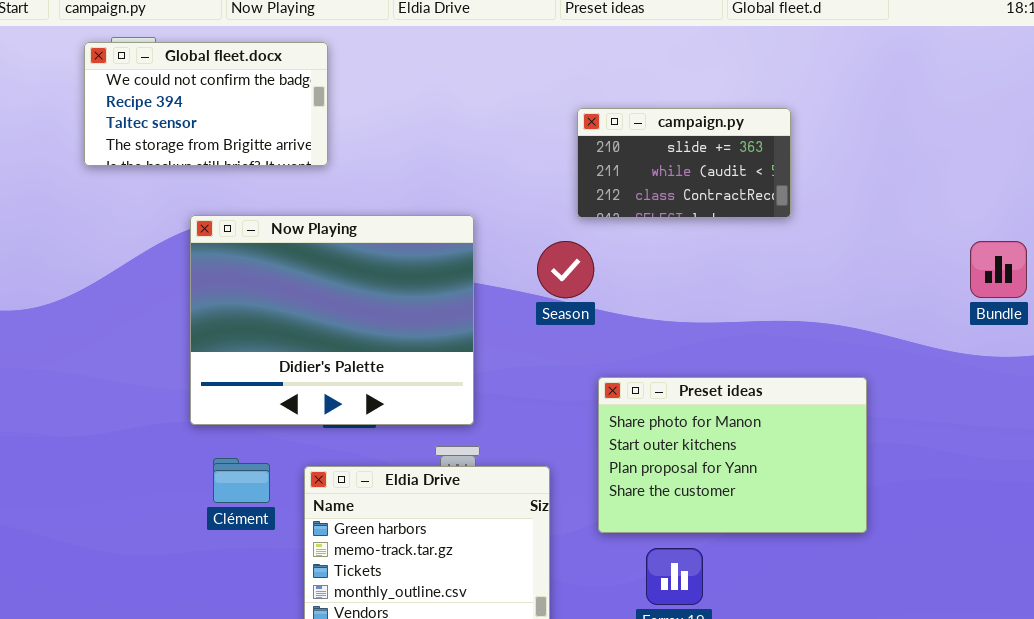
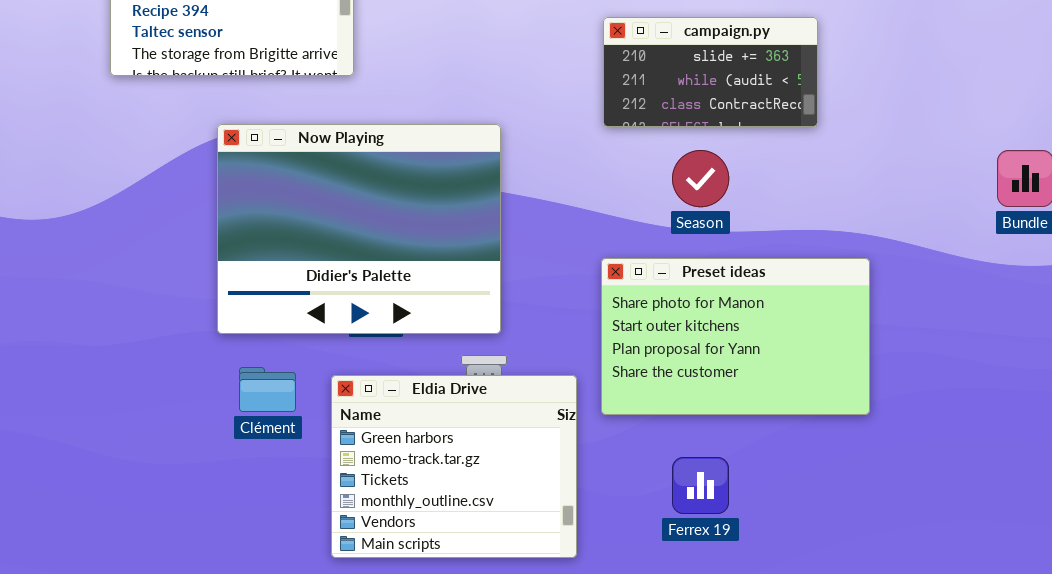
Season: [537,241,594,298] -> [672,150,729,207], moved
Preset ideas: [598,377,867,533] -> [601,258,870,415], moved

